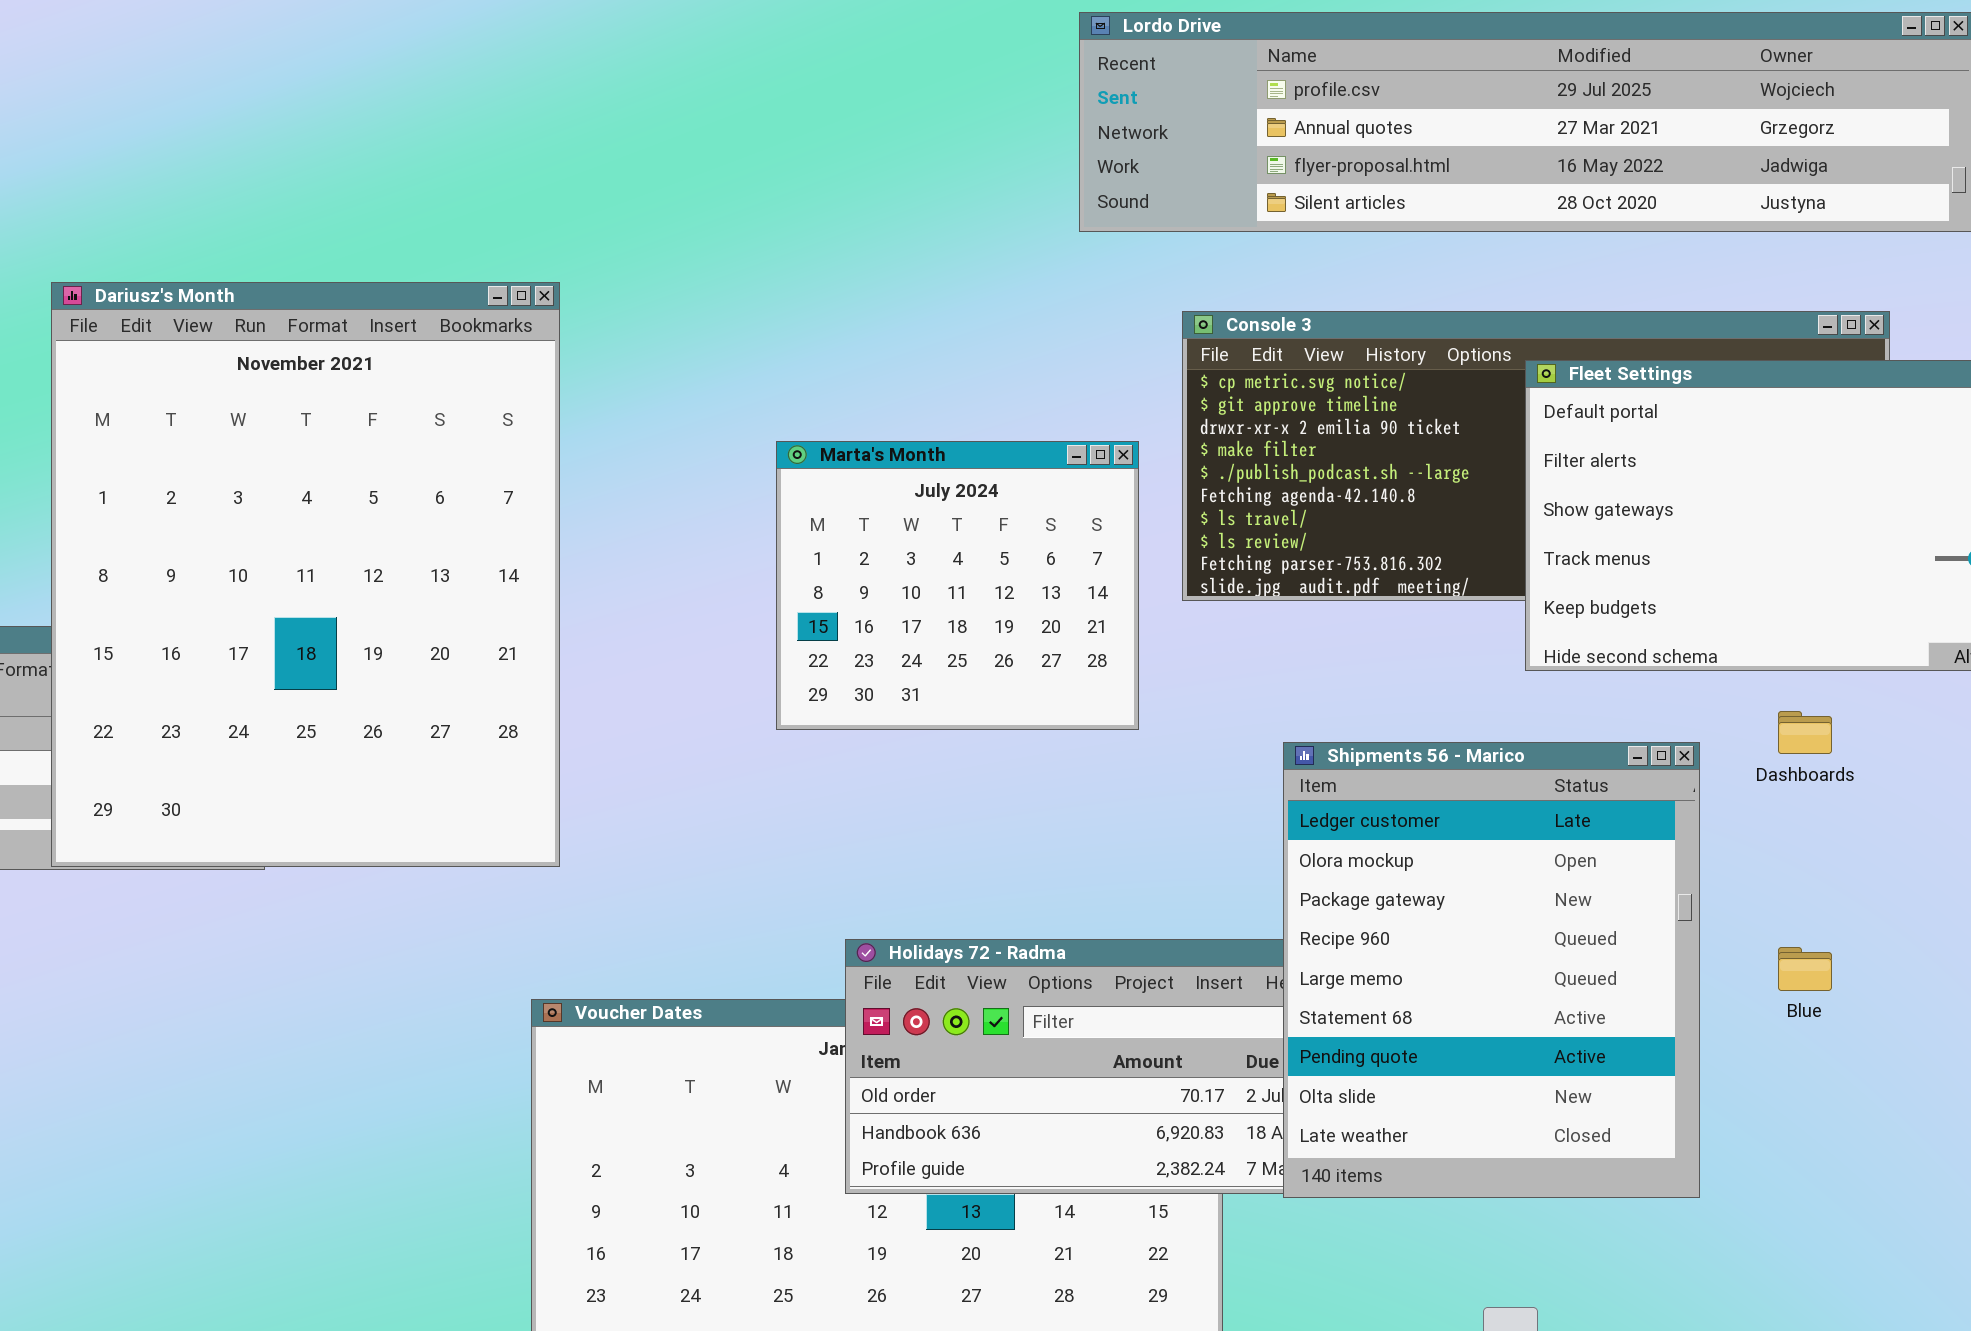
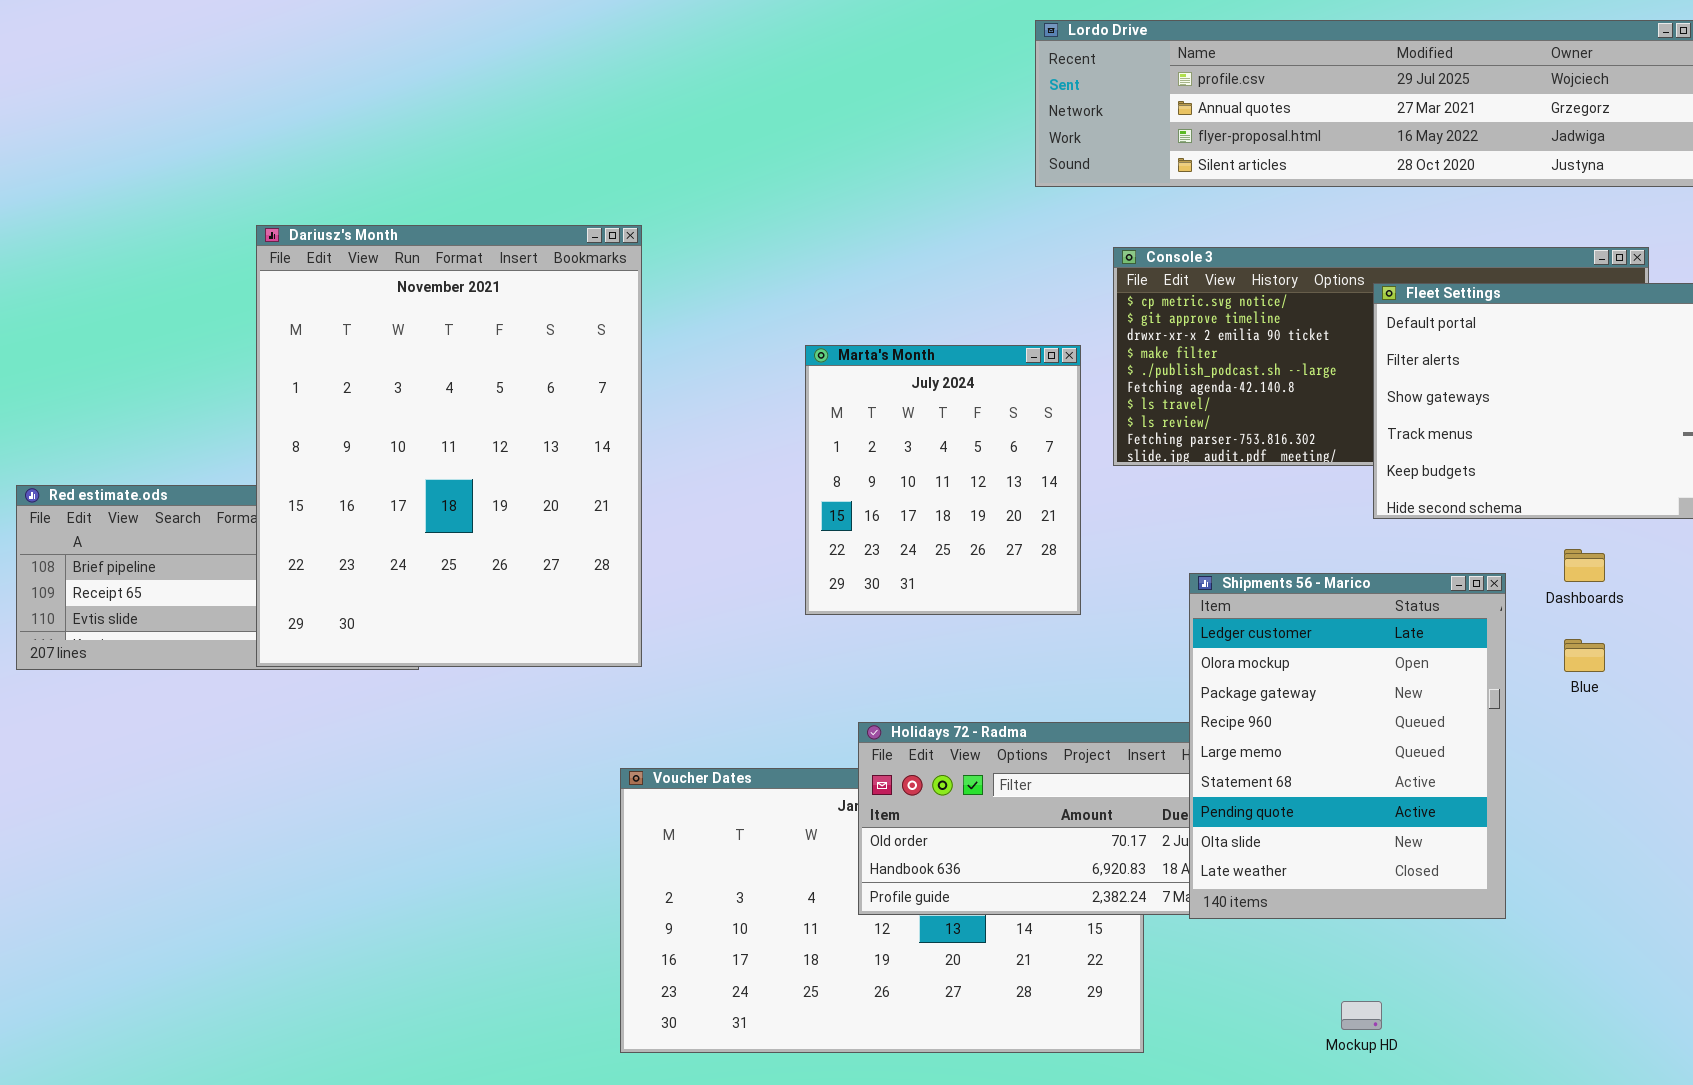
Marta's Month: [776,441,1139,730] -> [805,345,1081,615], resized
Blue: [1778,947,1832,991] -> [1564,639,1605,672], moved

